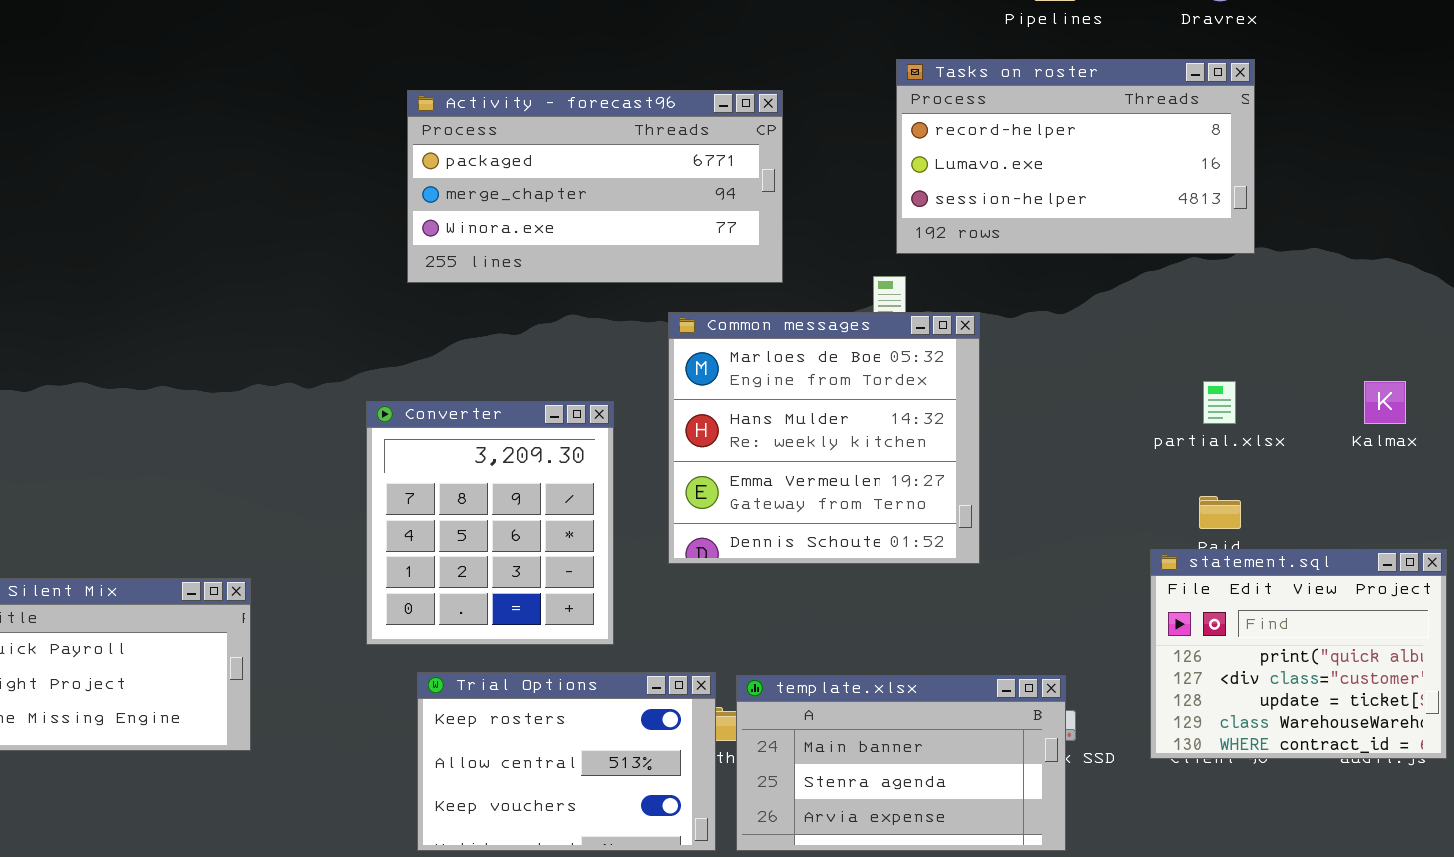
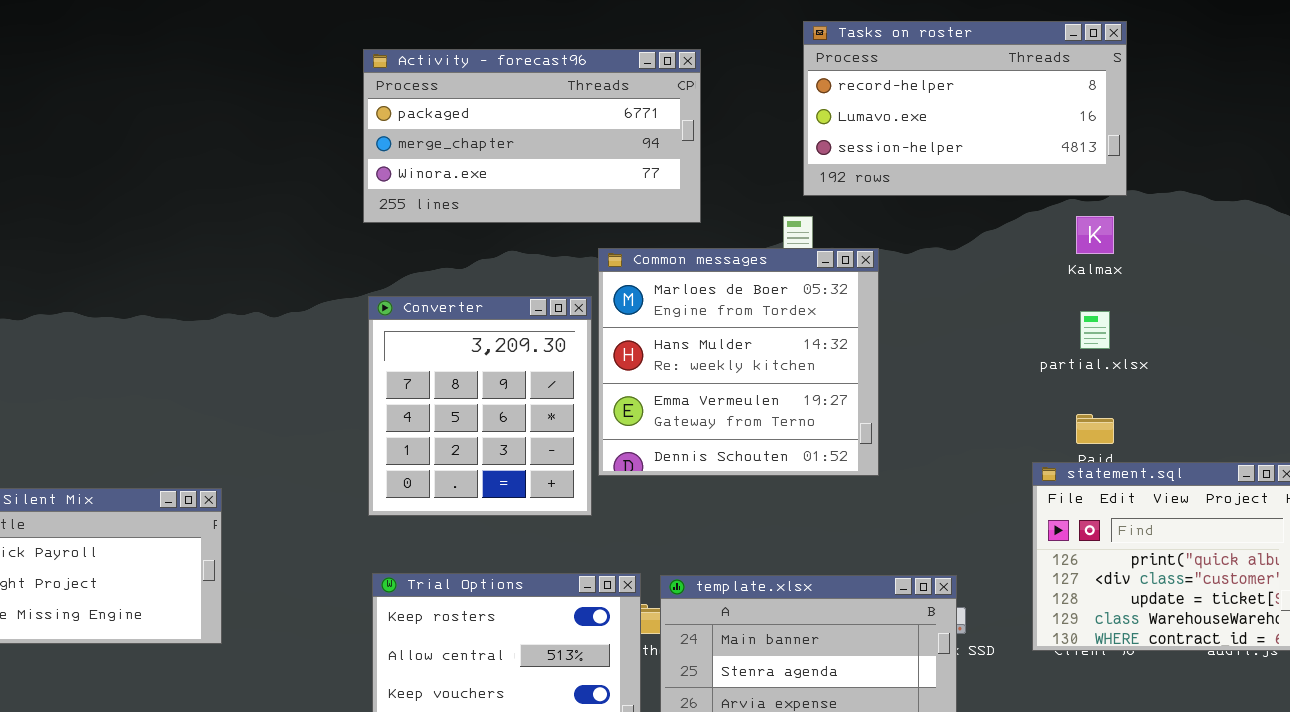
Kalmax: [1364,381,1406,424] -> [1076,216,1114,254], moved
Converter: [366,401,614,645] -> [368,296,592,516], moved

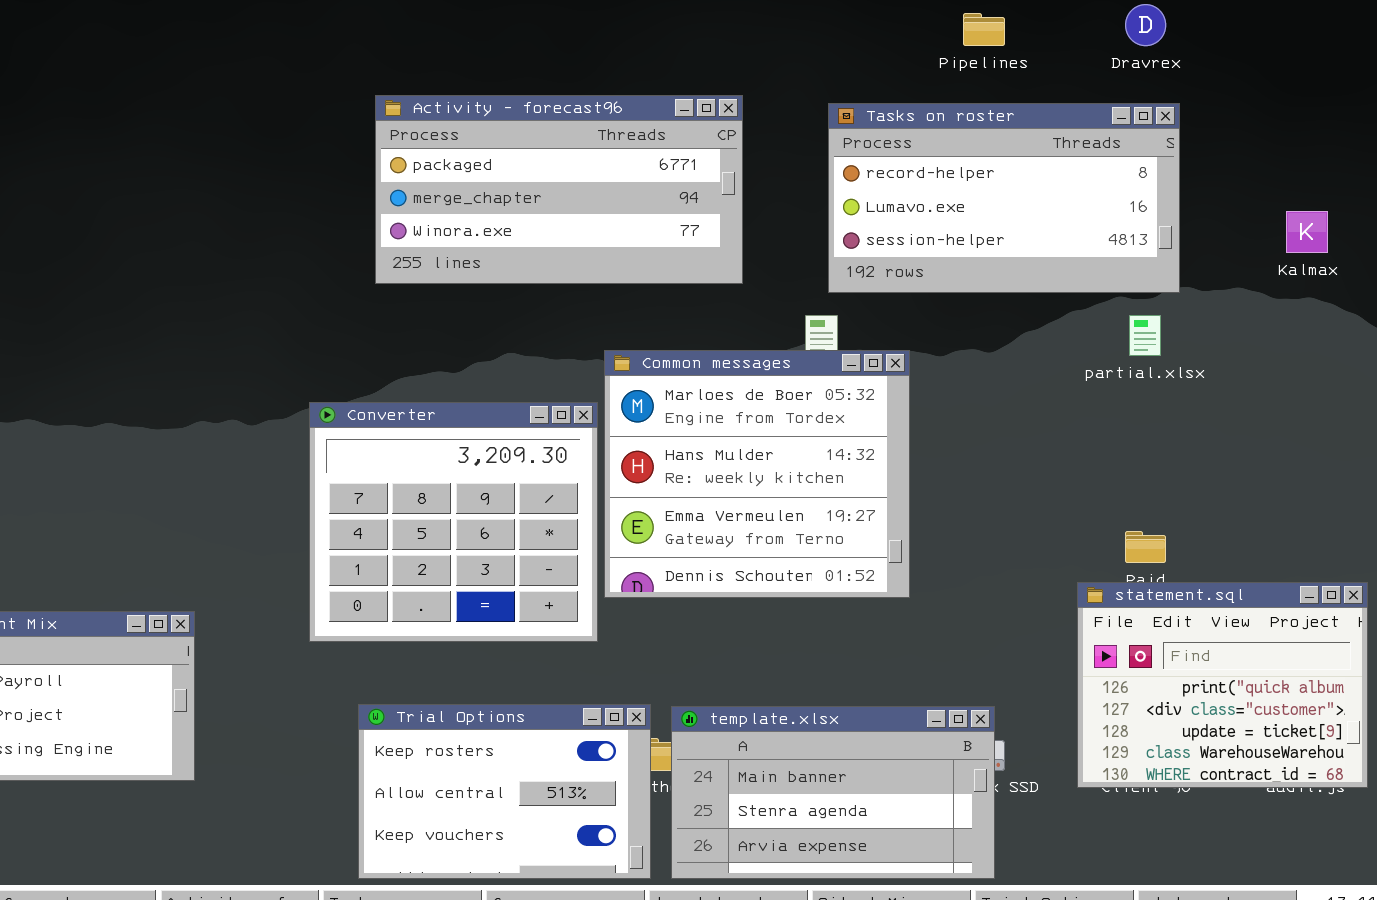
Activity - forecast96: [363,49,701,223] -> [375,95,743,284], moved
Kalmax: [1076,216,1114,254] -> [1286,211,1328,253], moved
Converter: [368,296,592,516] -> [309,402,598,642], resized
partial.xlsx: [1080,311,1110,349] -> [1129,315,1161,356], moved

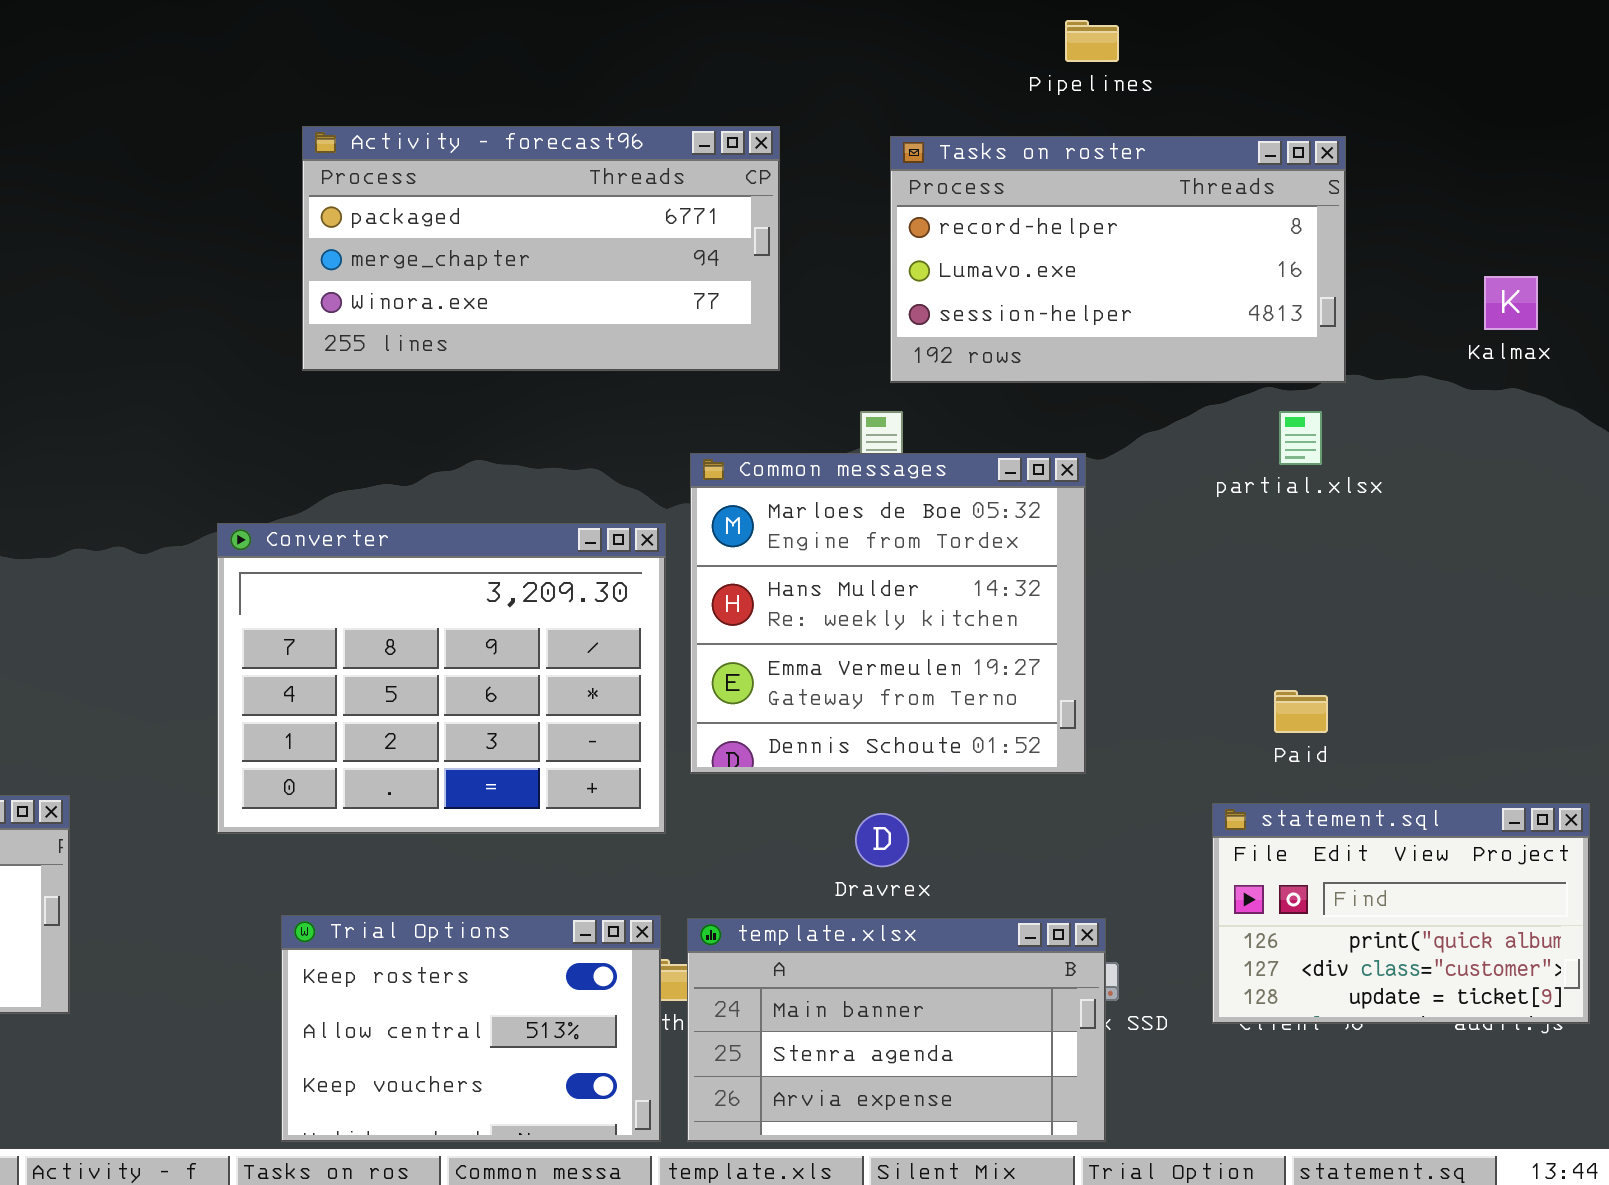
Dravrex: [1125,4,1166,46] -> [855,813,909,867], moved
Common messages: [604,350,910,598] -> [690,453,1086,774], moved
Converter: [309,402,598,642] -> [217,523,666,834], resized
statement.sql: [1077,582,1368,788] -> [1212,803,1590,1024], resized

